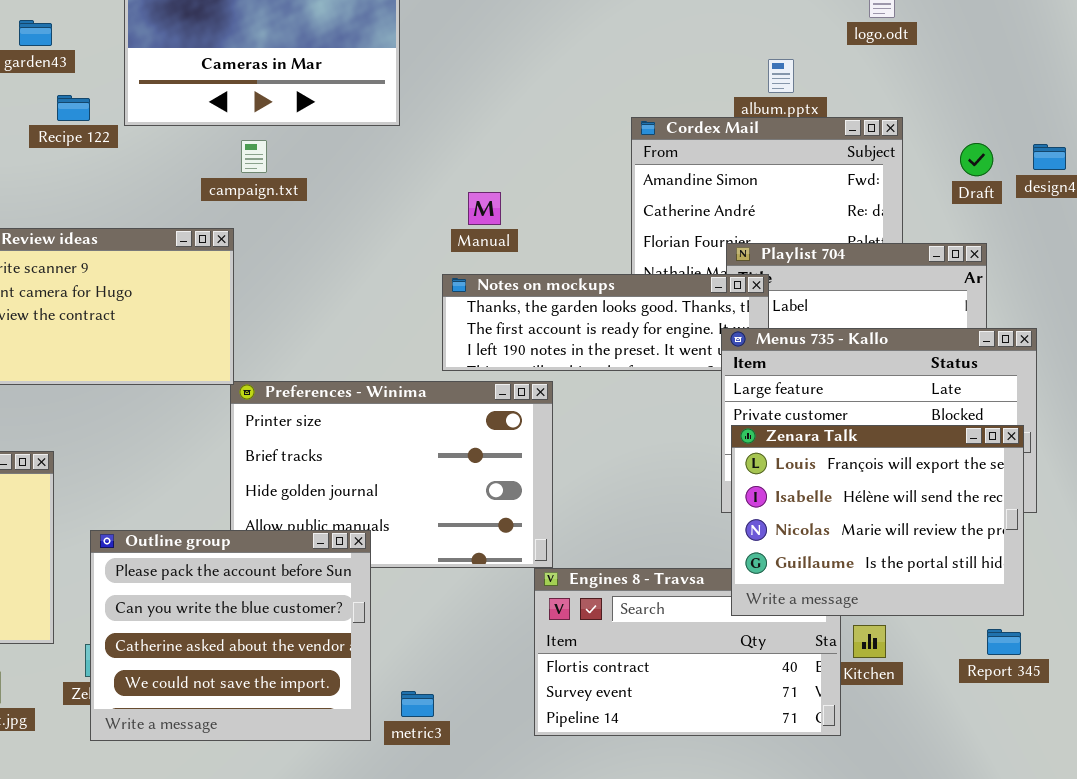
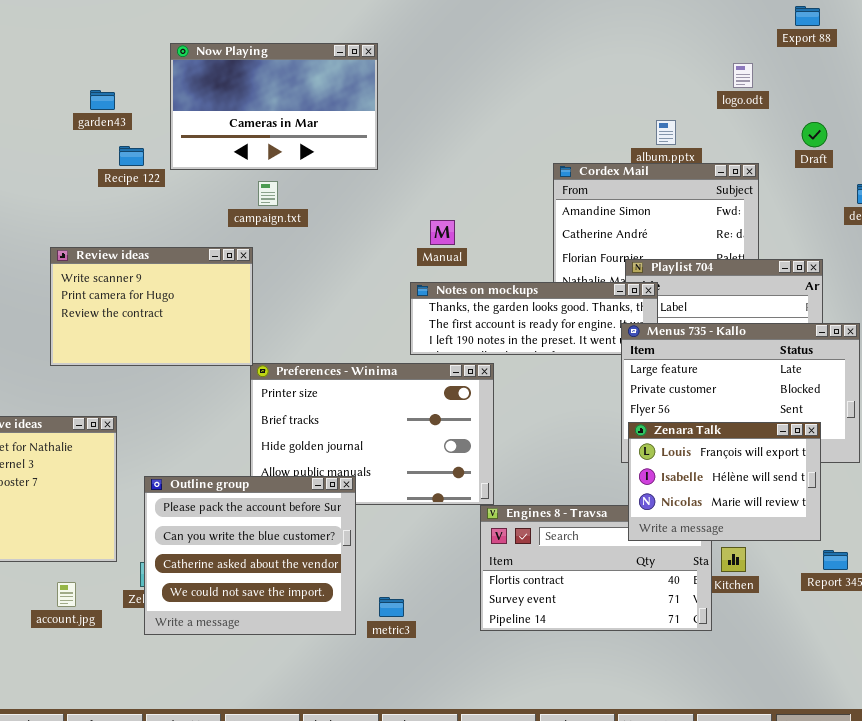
Draft: [960,143,993,176] -> [802,122,827,147], moved
Zenara Talk: [731,425,1024,616] -> [628,422,821,541], resized

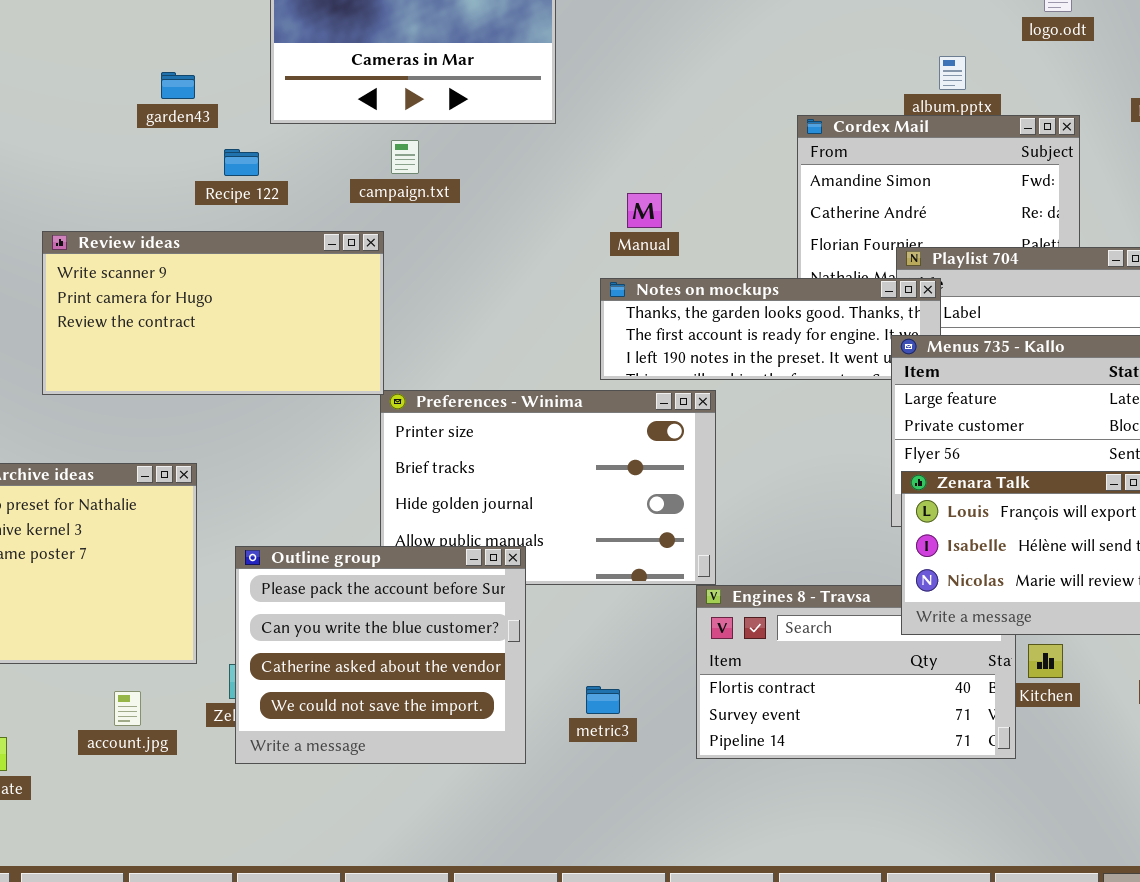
garden43: [90,90,115,110] -> [161,72,195,99], moved
Recipe 122: [119,146,144,166] -> [224,149,259,176], moved
Review ideas: [50,247,253,366] -> [42,231,384,395], resized
metric3: [379,597,404,617] -> [586,686,620,714], moved

